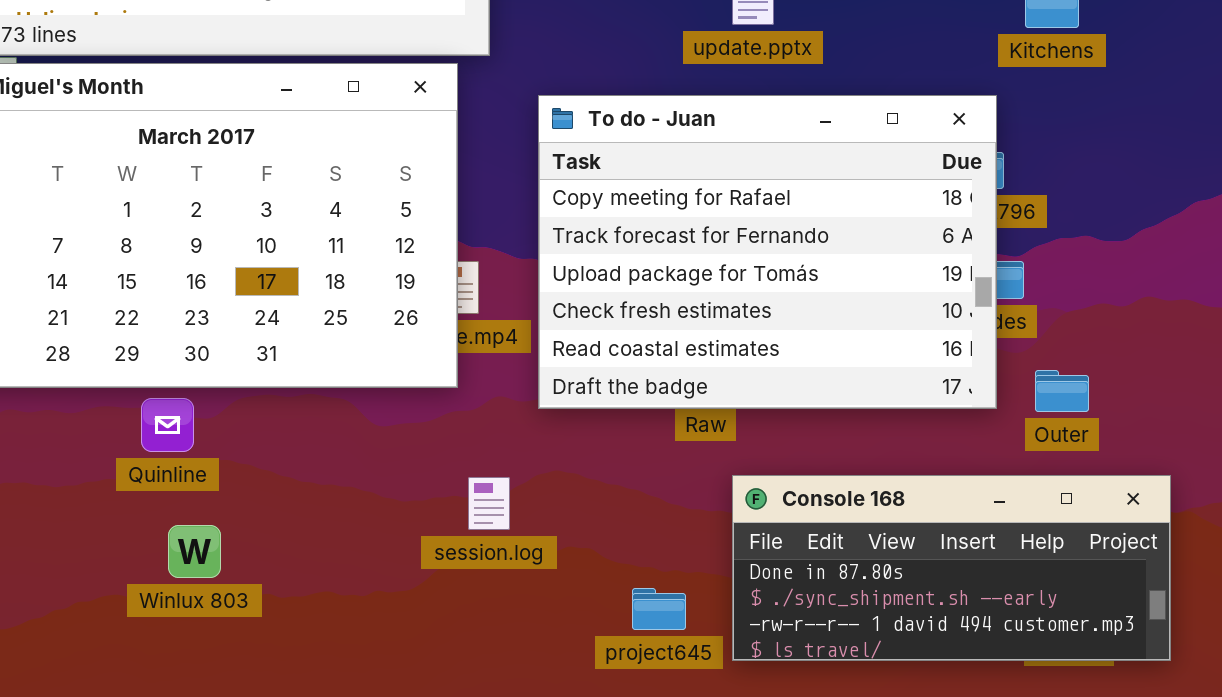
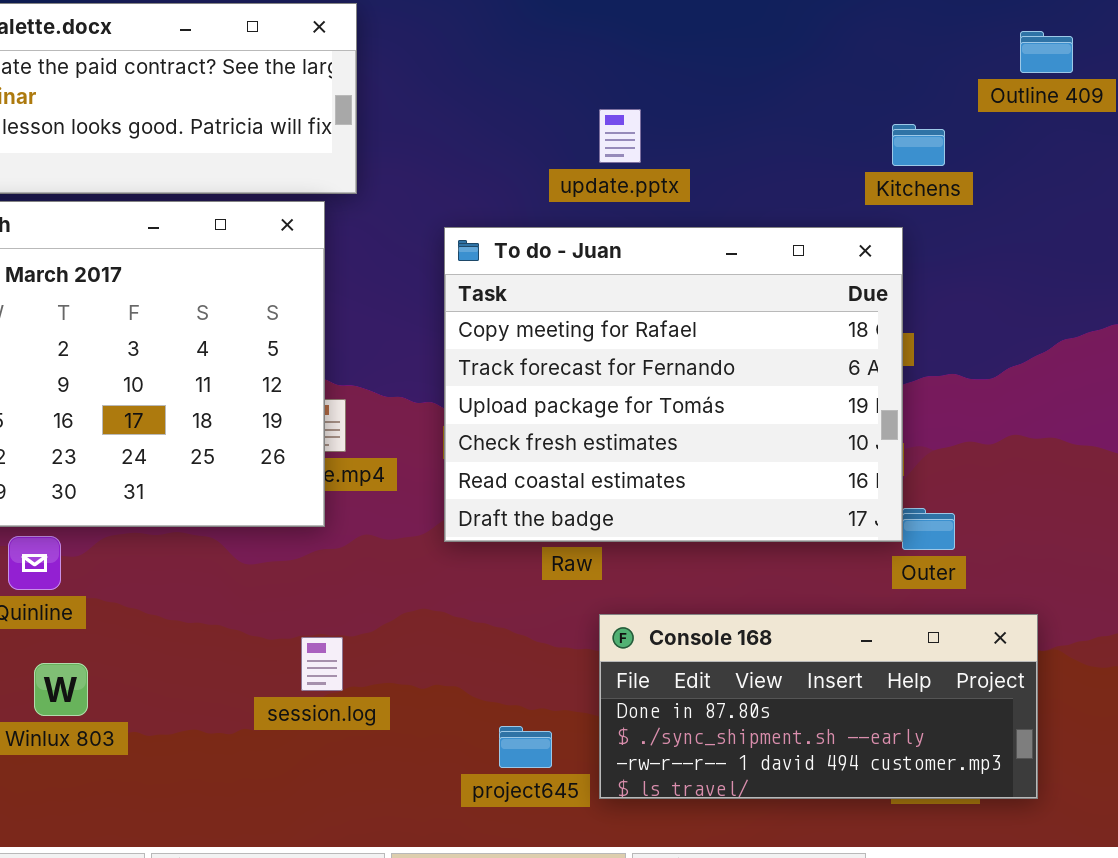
To do - Juan: [538,95,997,409] -> [444,227,903,542], moved
session.log: [468,477,510,530] -> [301,637,343,691], moved

